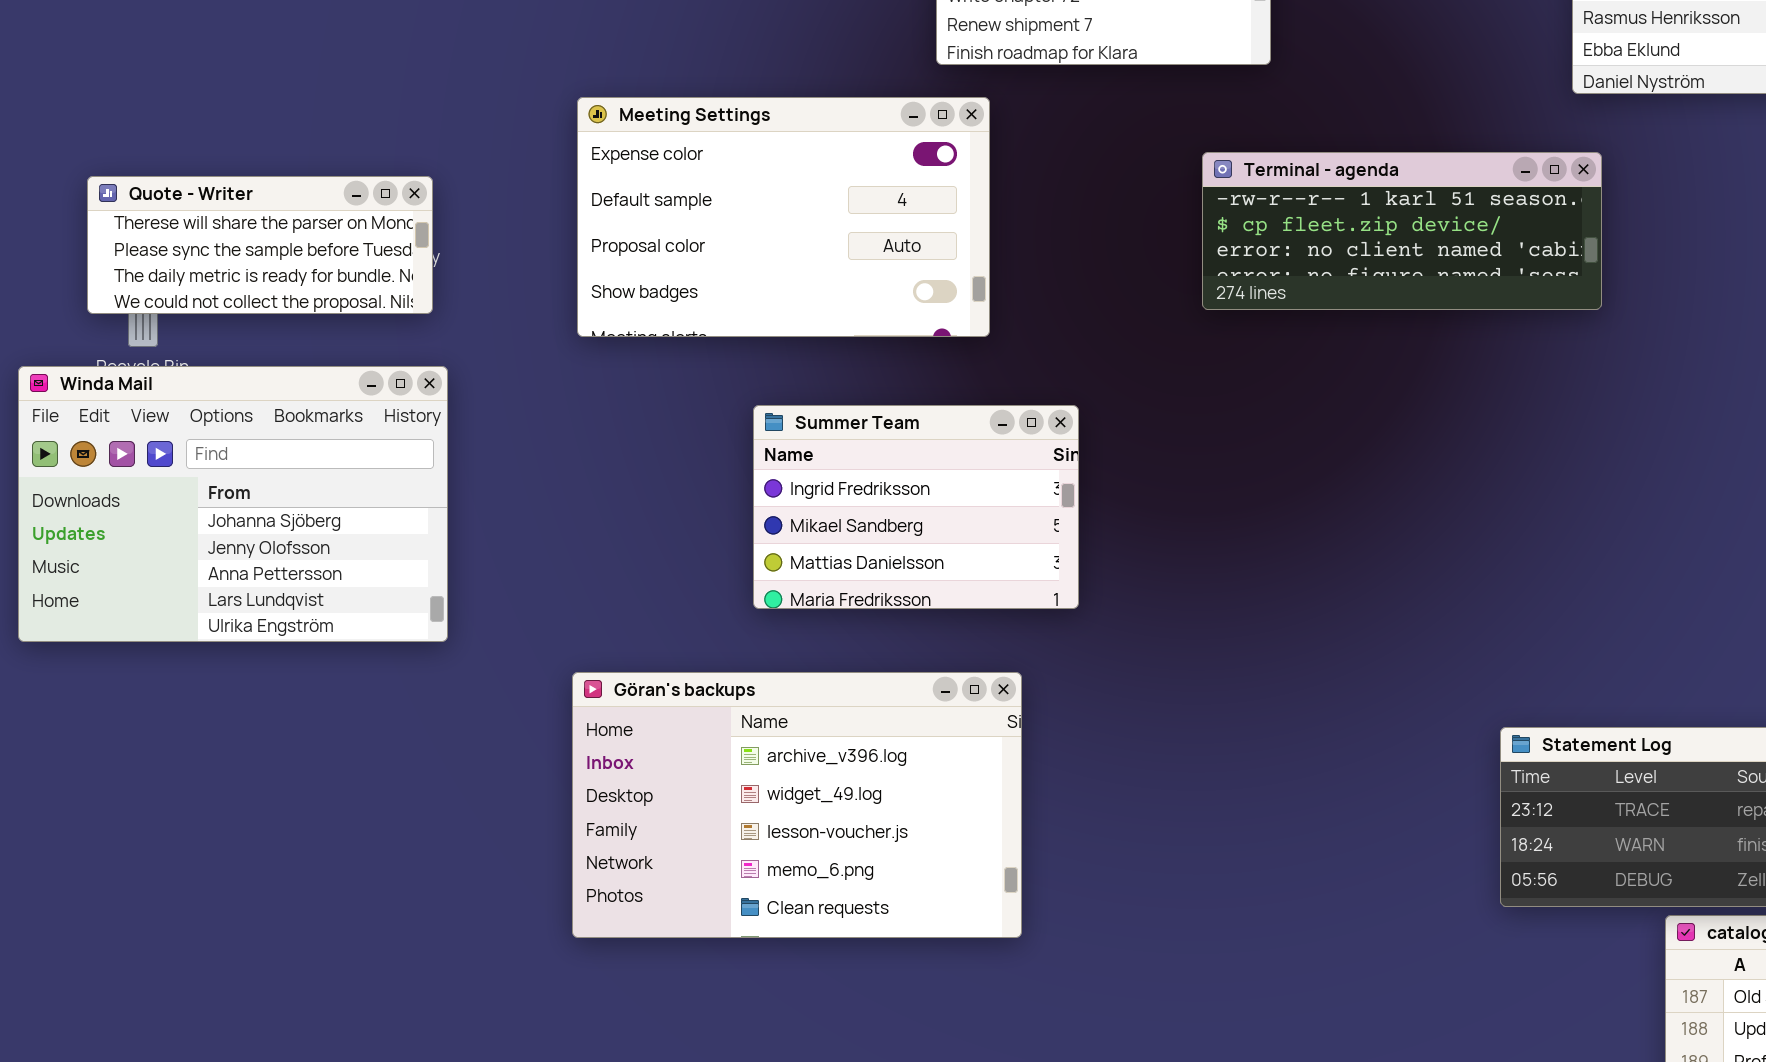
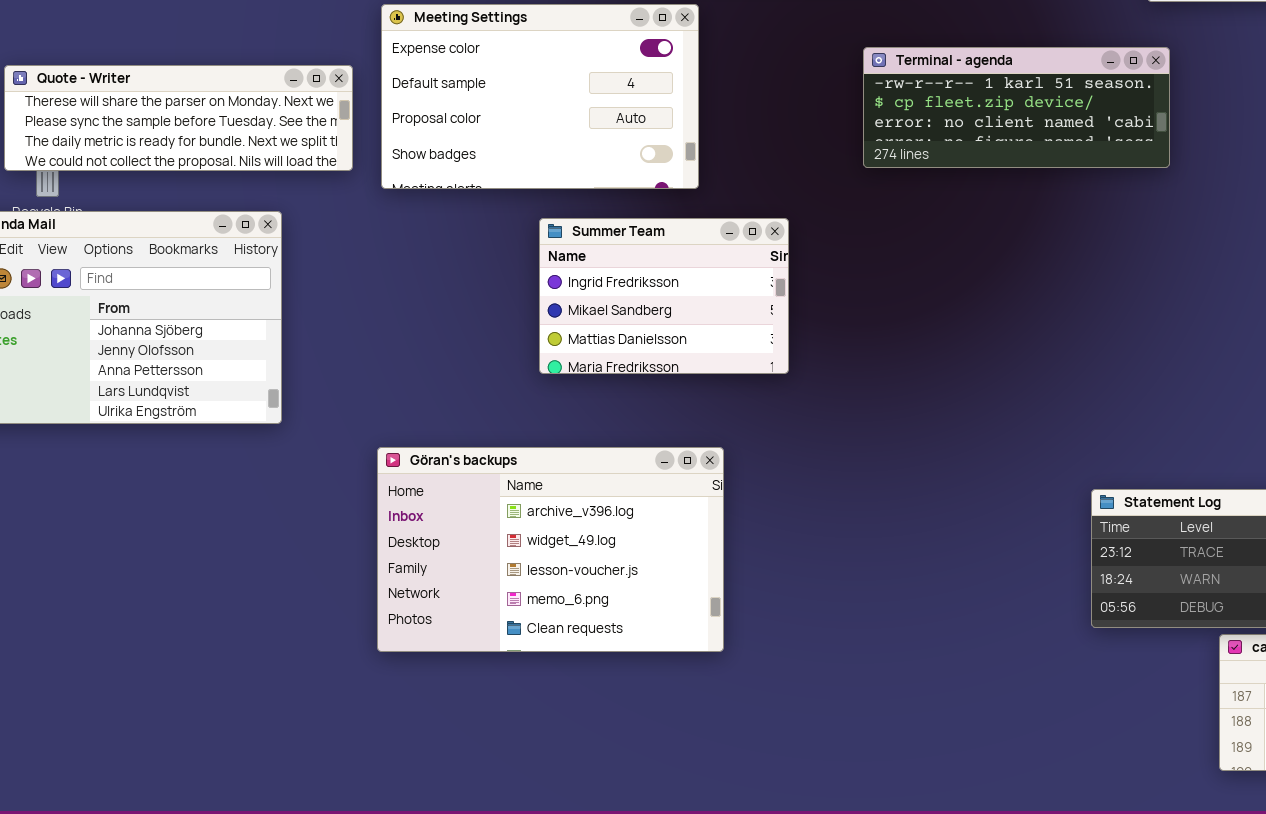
Quote - Writer: [87,176,433,314] -> [4,65,353,171], resized
Summer Team: [753,405,1079,609] -> [539,218,789,374], moved

